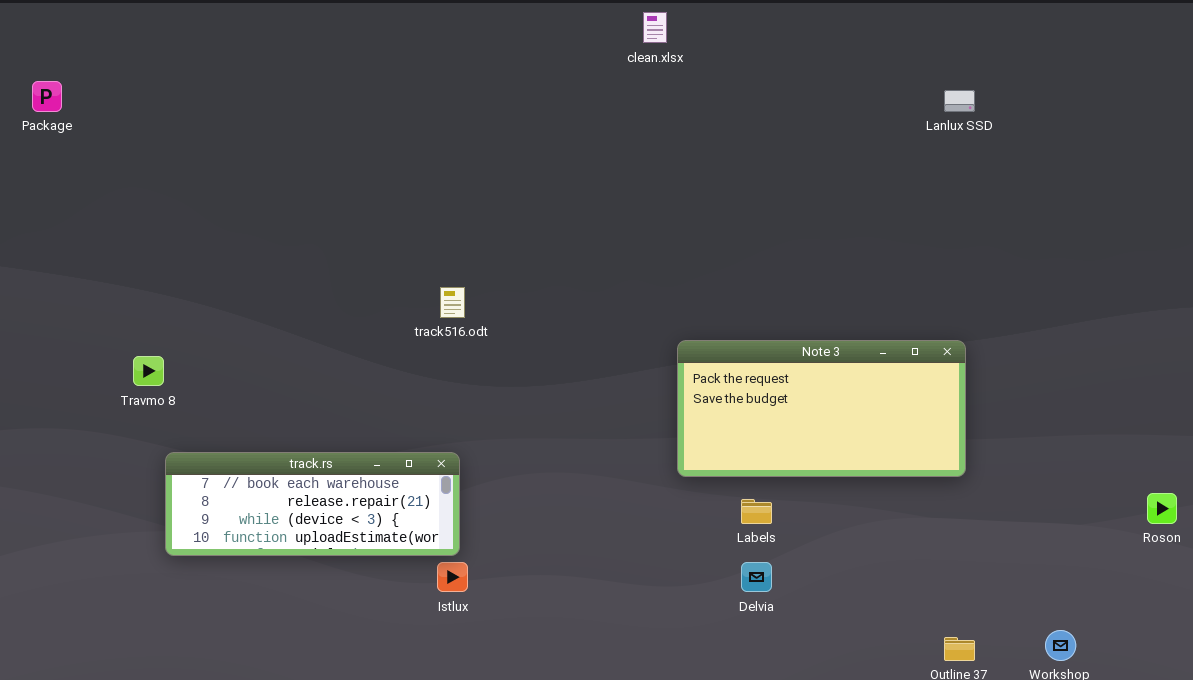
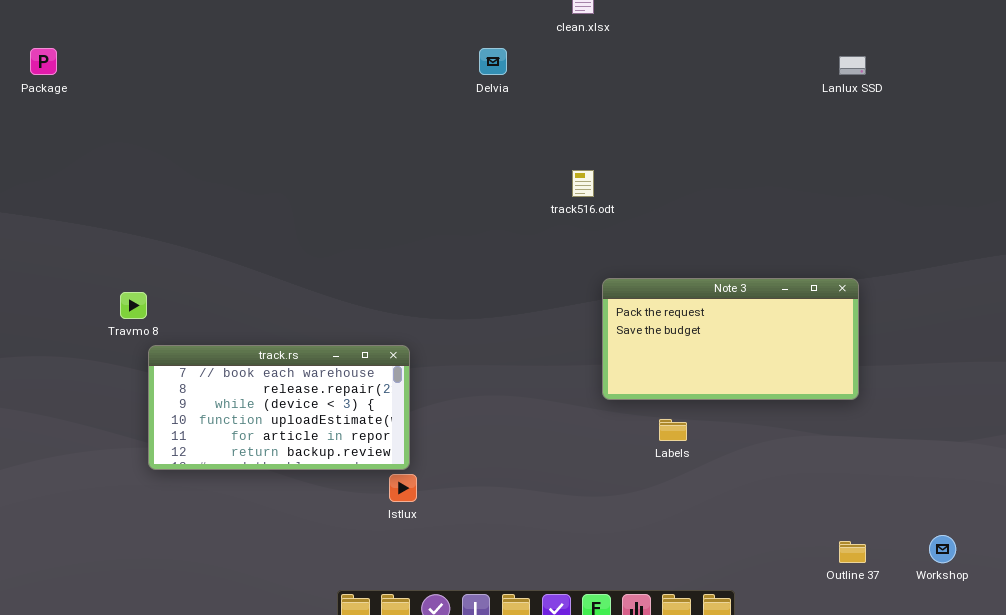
track516.odt: [440,287,465,318] -> [572,170,594,197], moved
track.rs: [165,452,460,556] -> [148,345,410,470], resized
Delvia: [741,562,772,592] -> [479,48,507,75], moved

